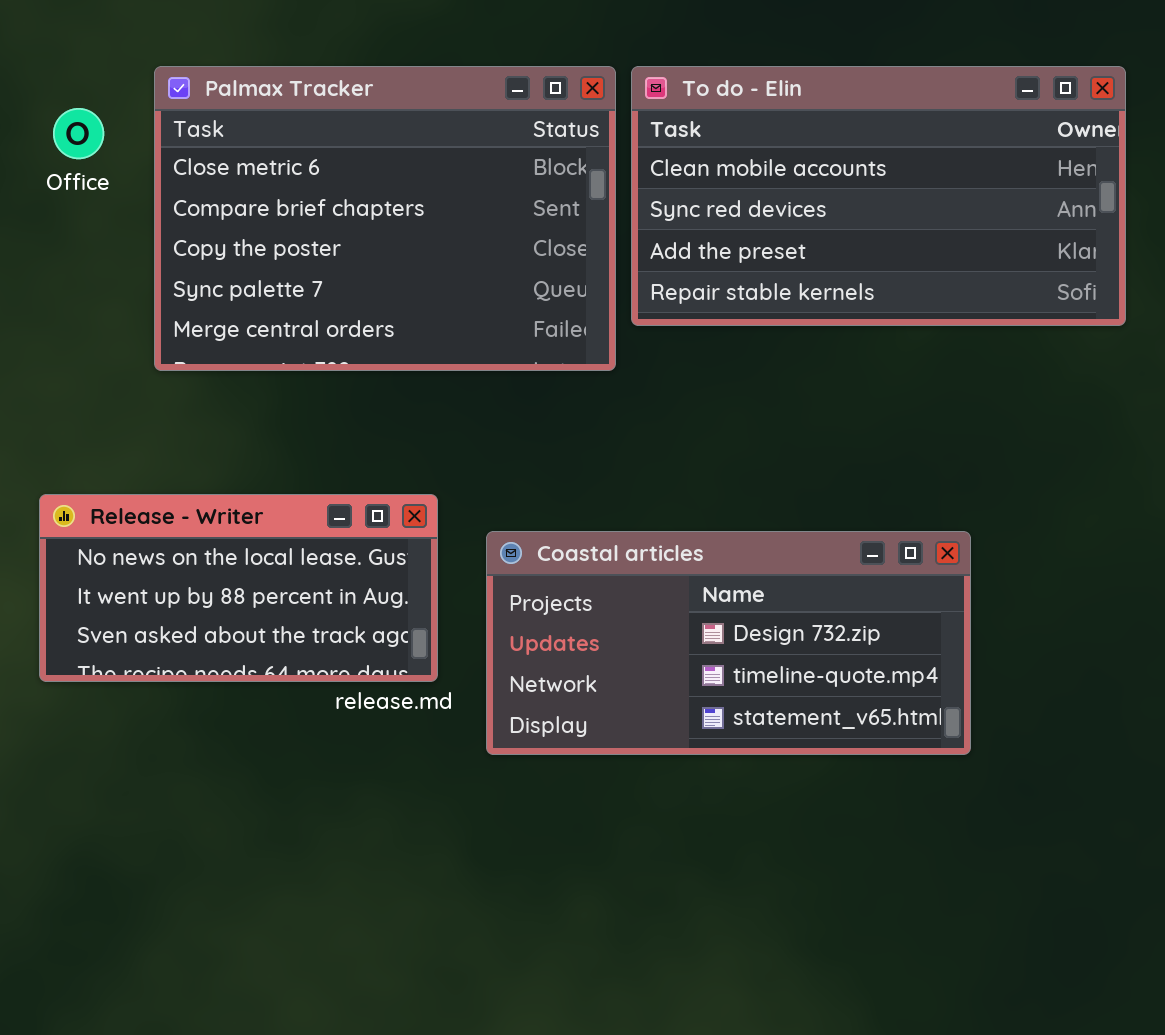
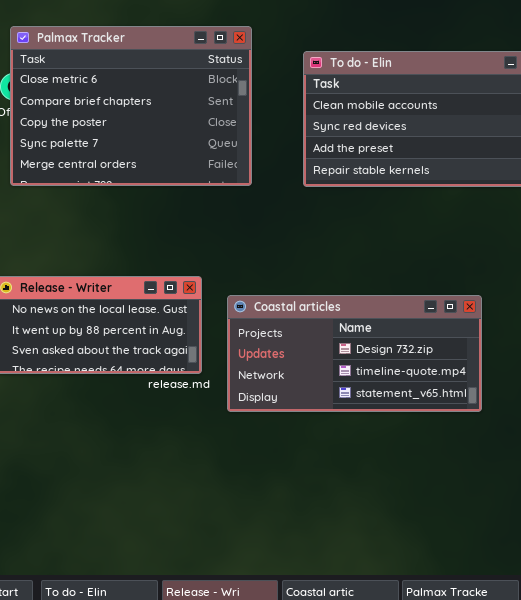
Palmax Tracker: [154,66,616,371] -> [10,26,252,186], moved

